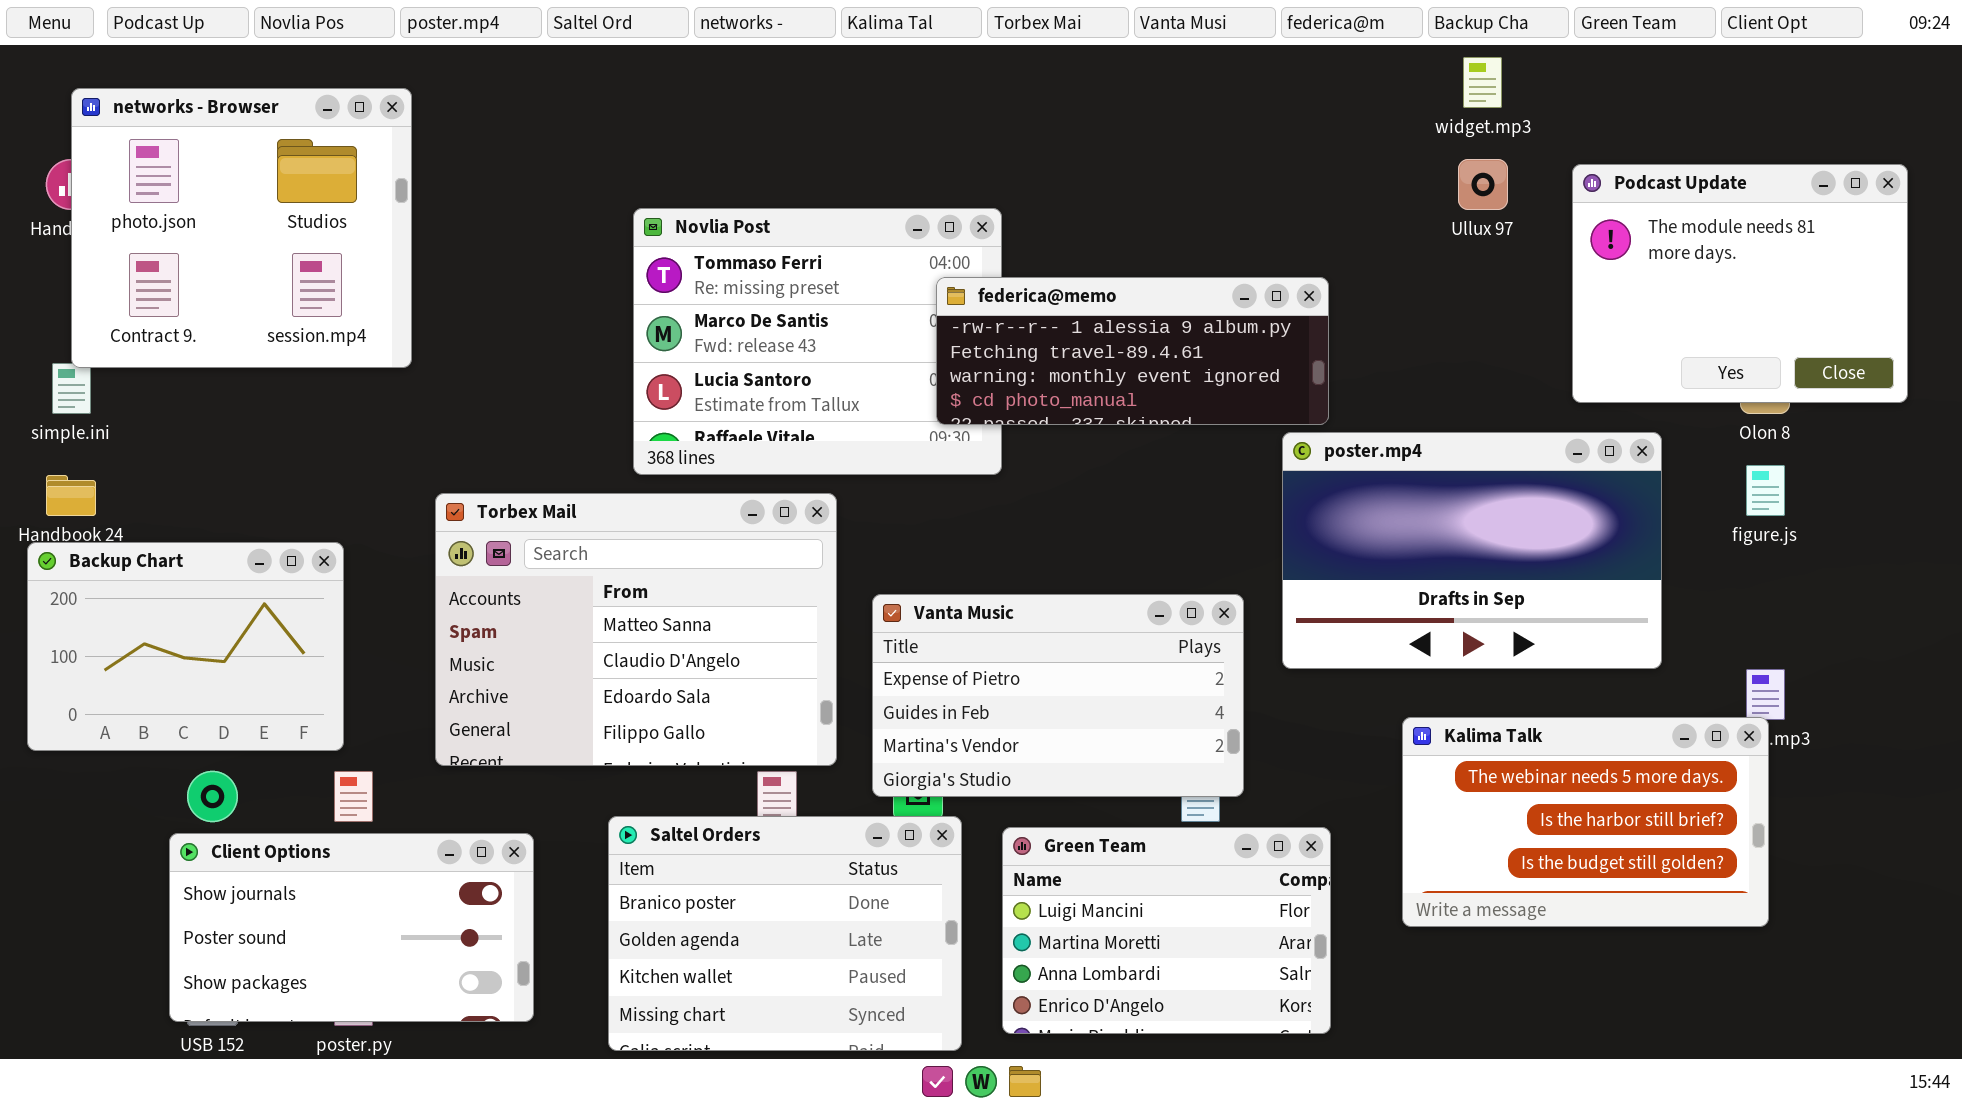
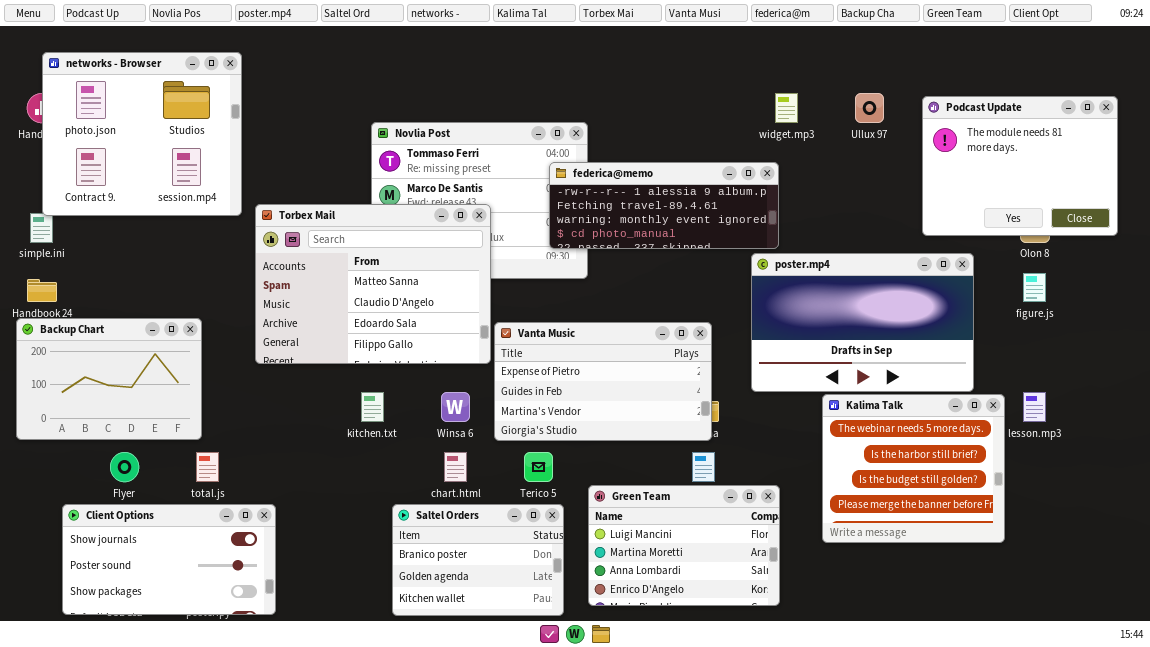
widget.mp3: [1463,57,1502,108] -> [775,93,798,123], moved
Torbex Mail: [435,493,837,766] -> [255,204,491,364], moved
Vanta Music: [872,594,1244,797] -> [494,322,712,441], moved
Kalima Talk: [1402,717,1769,927] -> [822,394,1005,543], resized
Saltel Orders: [608,816,962,1051] -> [392,504,564,616], resized
Client Options: [169,833,534,1022] -> [62,504,276,615], moved

